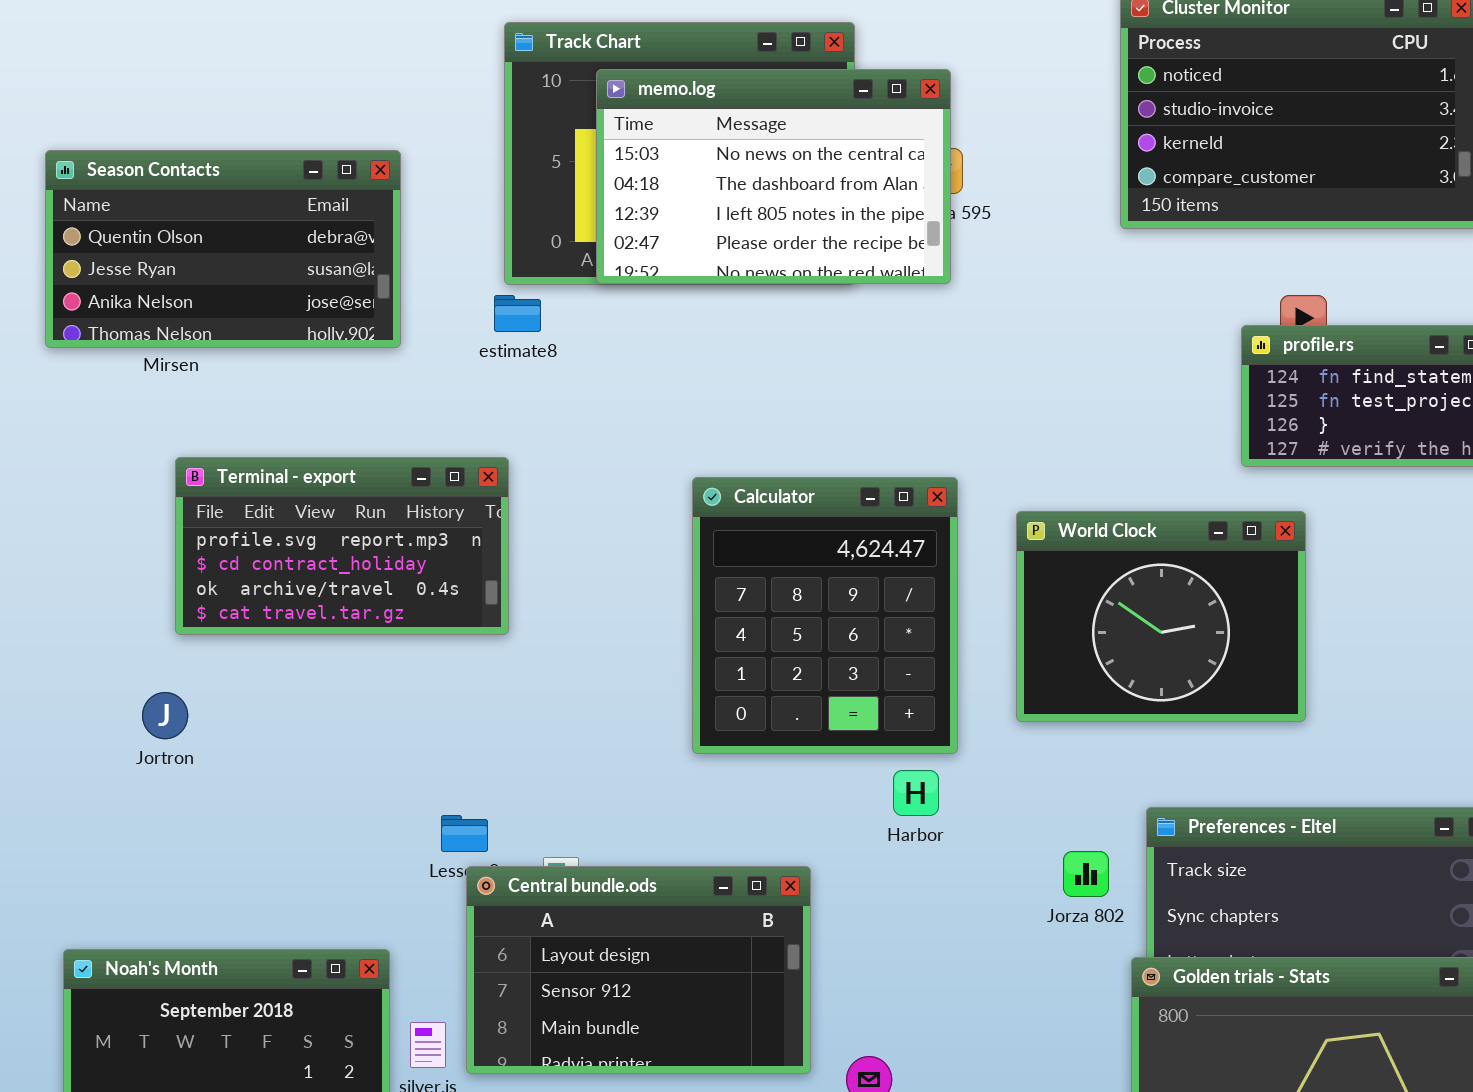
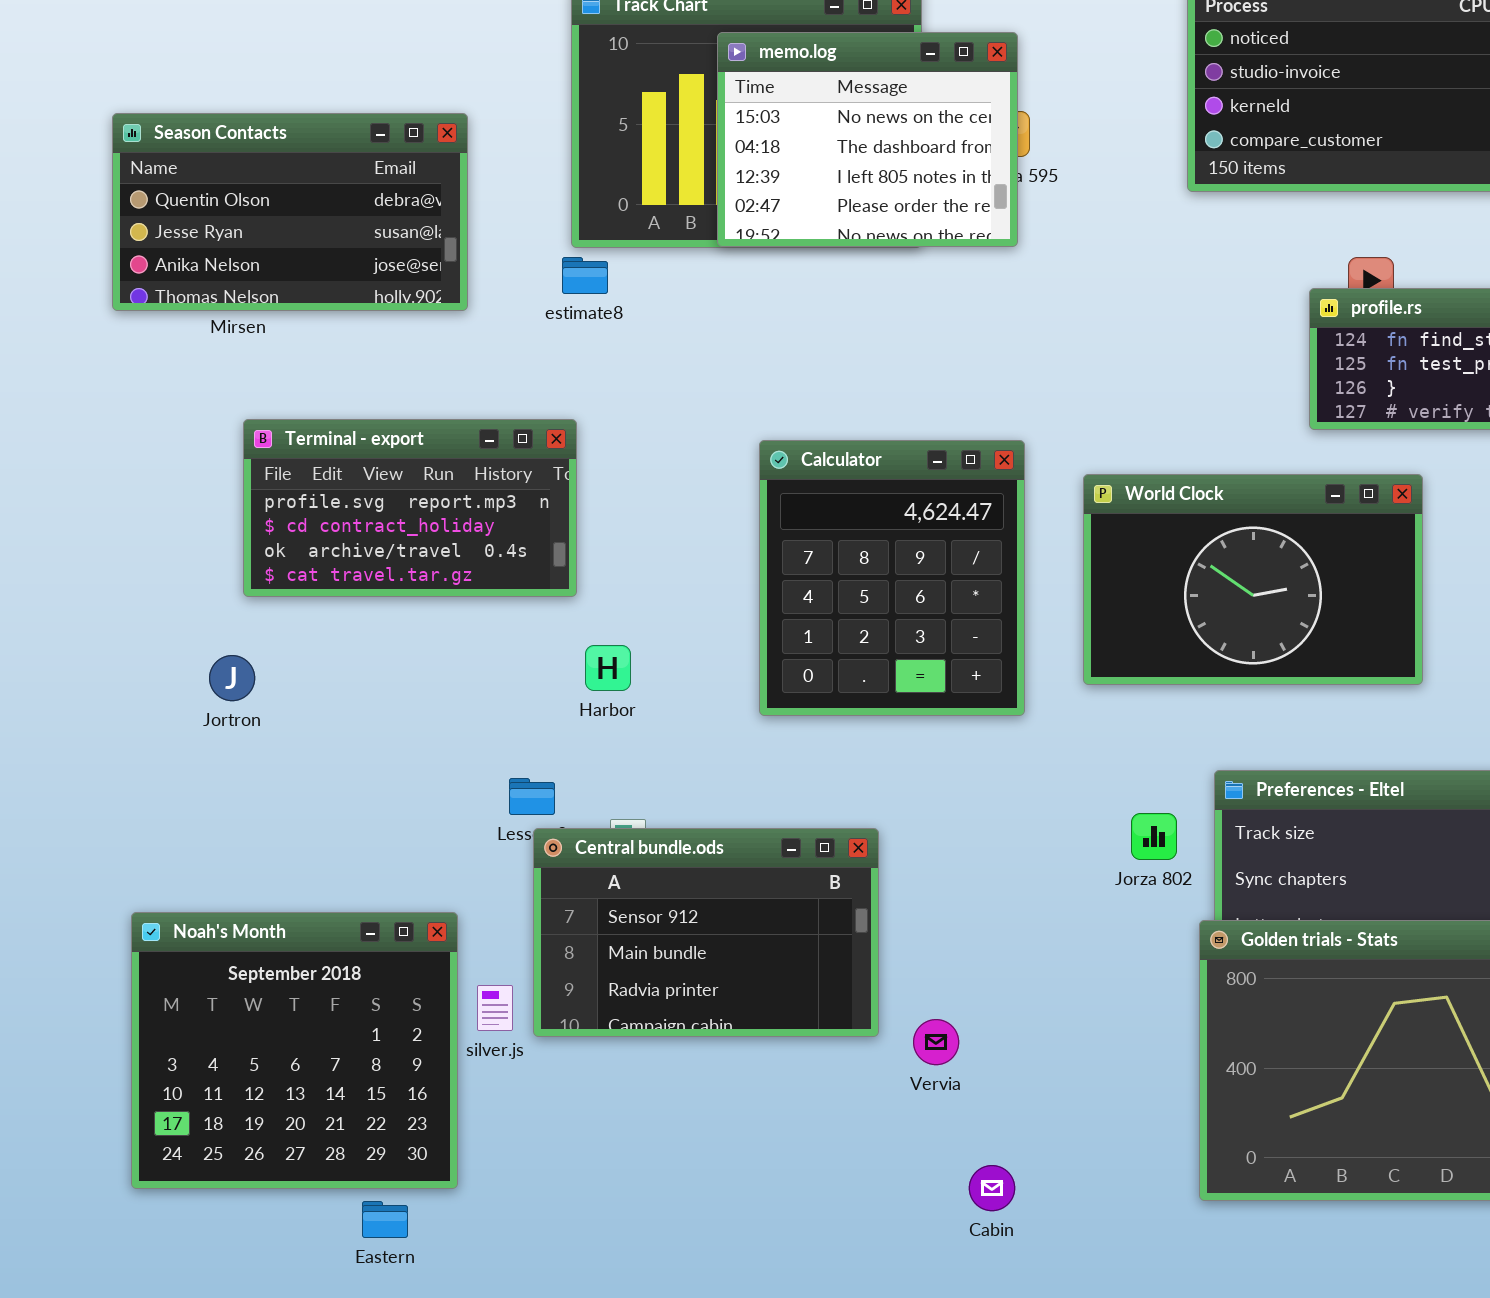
memo.log: [596,69,951,284] -> [717,32,1018,247], resized
World Clock: [1016,511,1306,722] -> [1083,474,1423,685], resized
Harbor: [893,770,939,816] -> [585,645,631,691], moved
Central bundle.ods: [466,866,811,1074] -> [533,828,879,1037], scrolled down 1 row

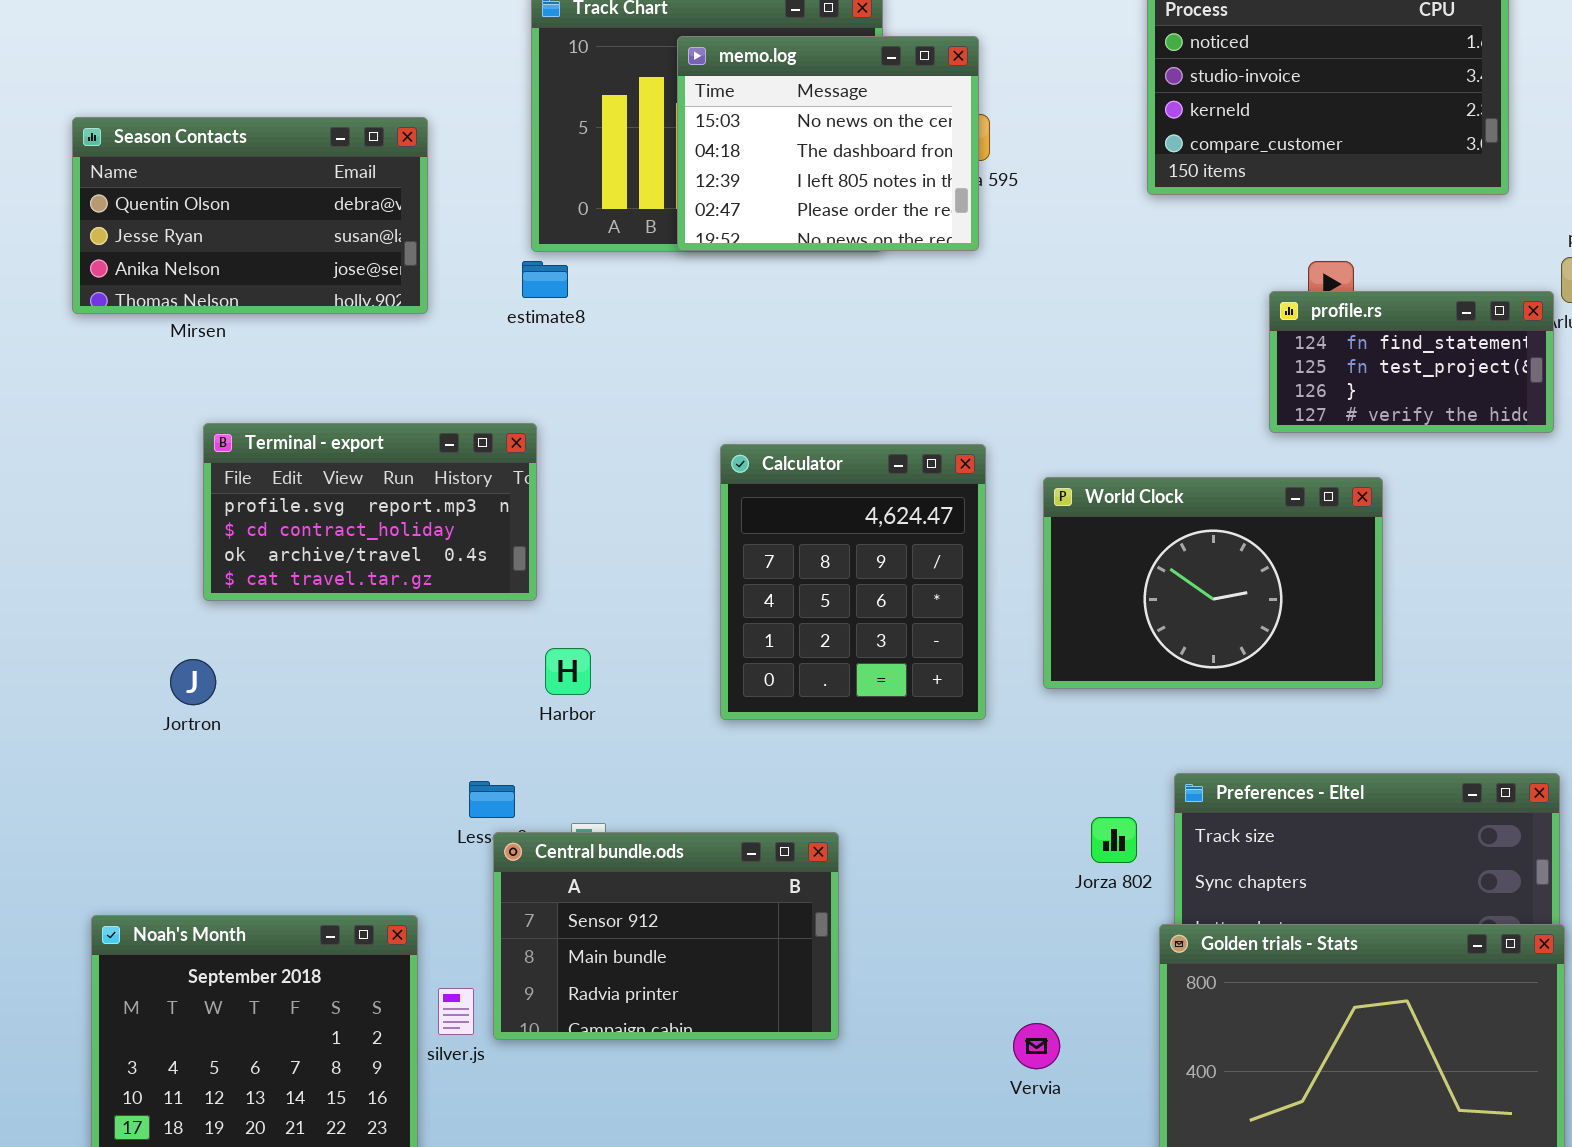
Vervia: [913,1019,959,1065] -> [1013,1023,1060,1069], moved

